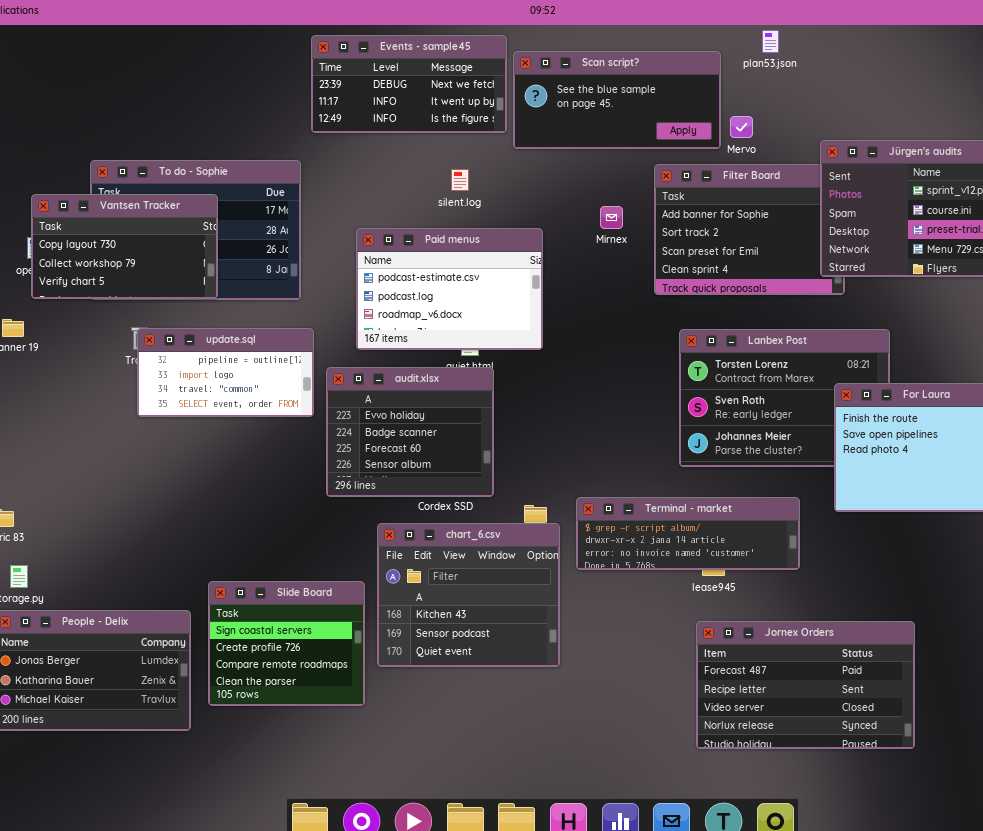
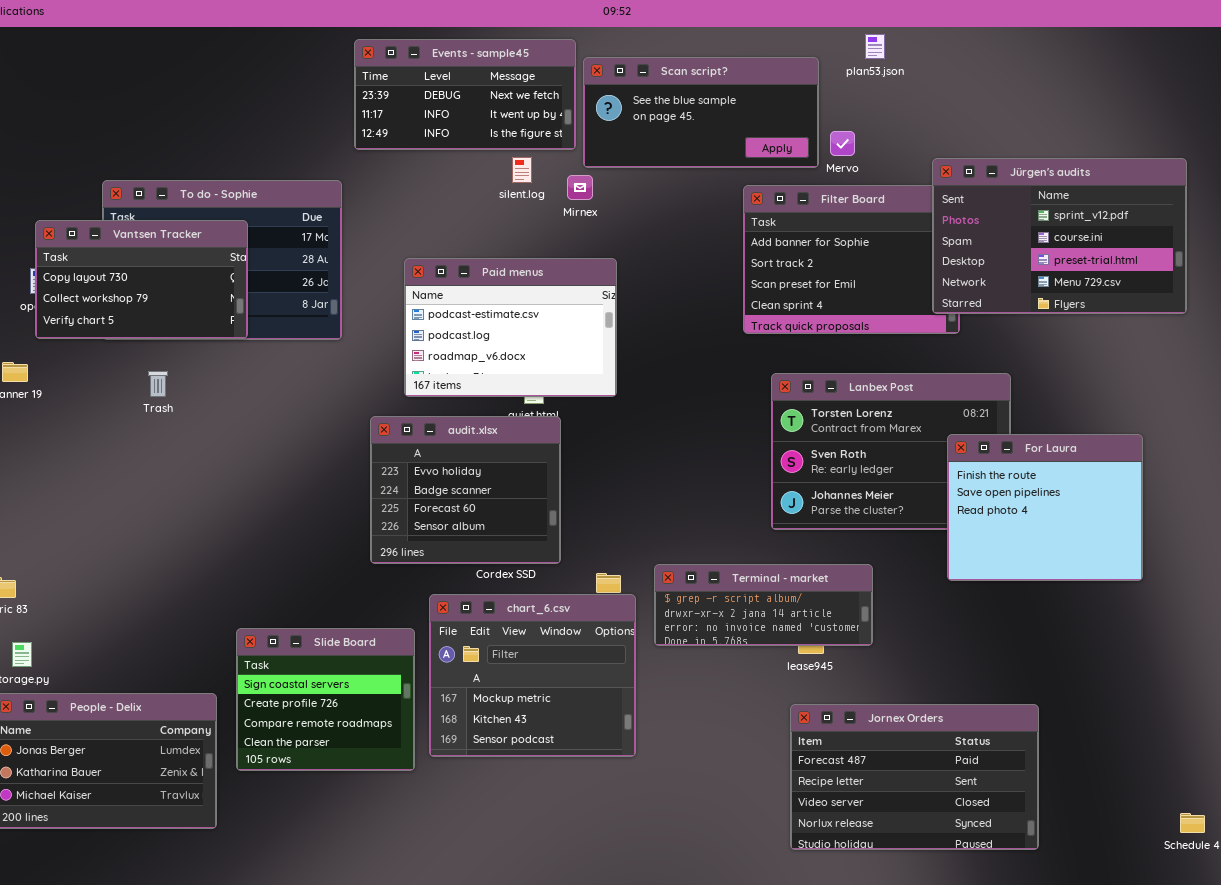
silent.log: [451,169,469,191] -> [512,157,532,183], moved
Mirnex: [600,206,623,229] -> [567,175,593,200], moved
update.sql: [137,328,314,417] -> none, closed
Terminal - market: [576,497,800,570] -> [654,564,873,646], resized
chart_6.csv: [377,523,560,667] -> [429,594,636,757], scrolled up 1 row
Slide Board: [208,581,365,706] -> [236,628,415,771], moved

